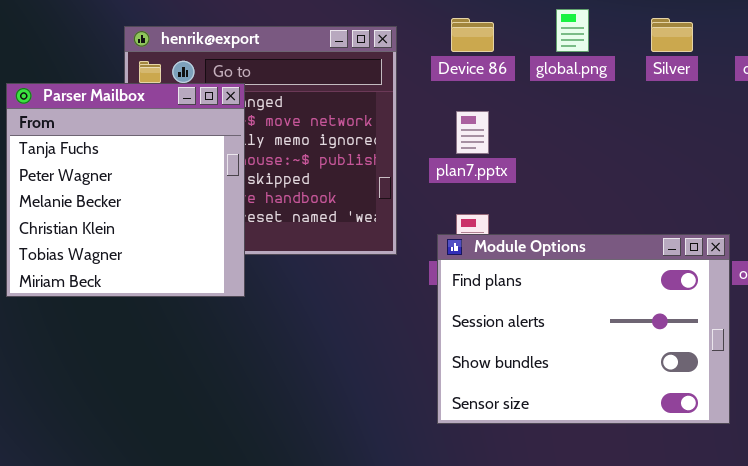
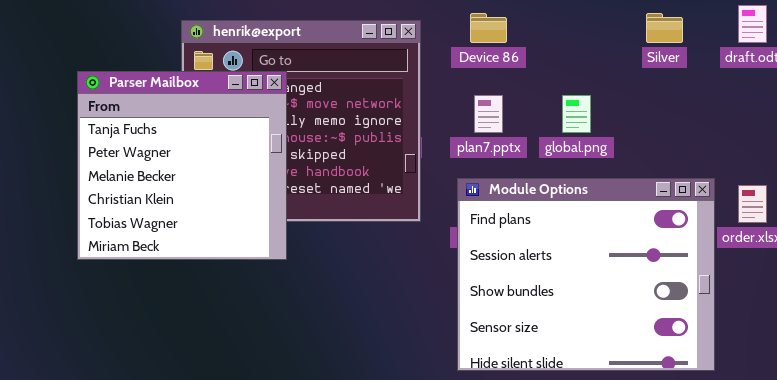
global.png: [556,9,589,52] -> [562,95,591,133], moved
Module Options: [437,234,730,424] -> [457,178,715,371], resized

